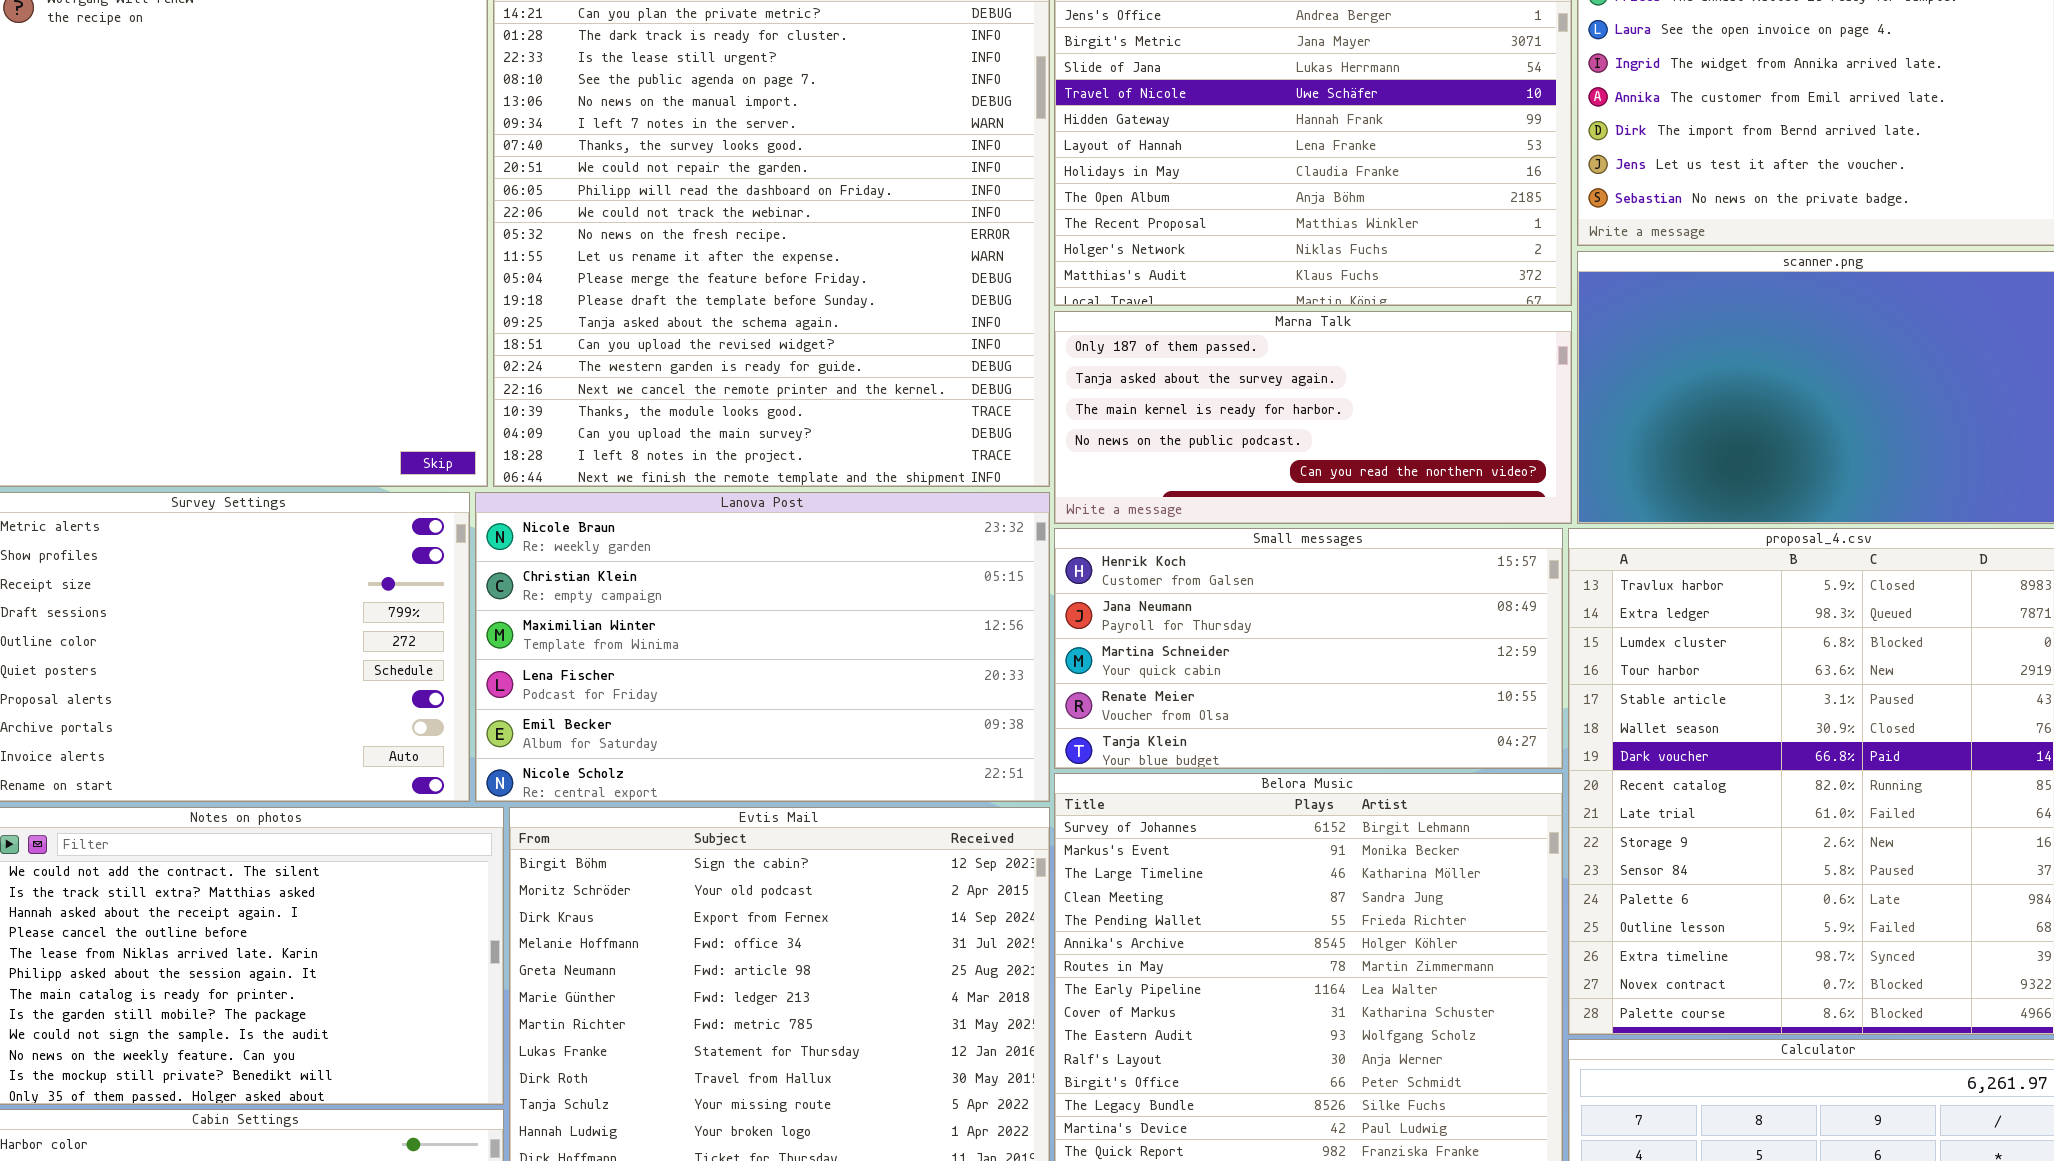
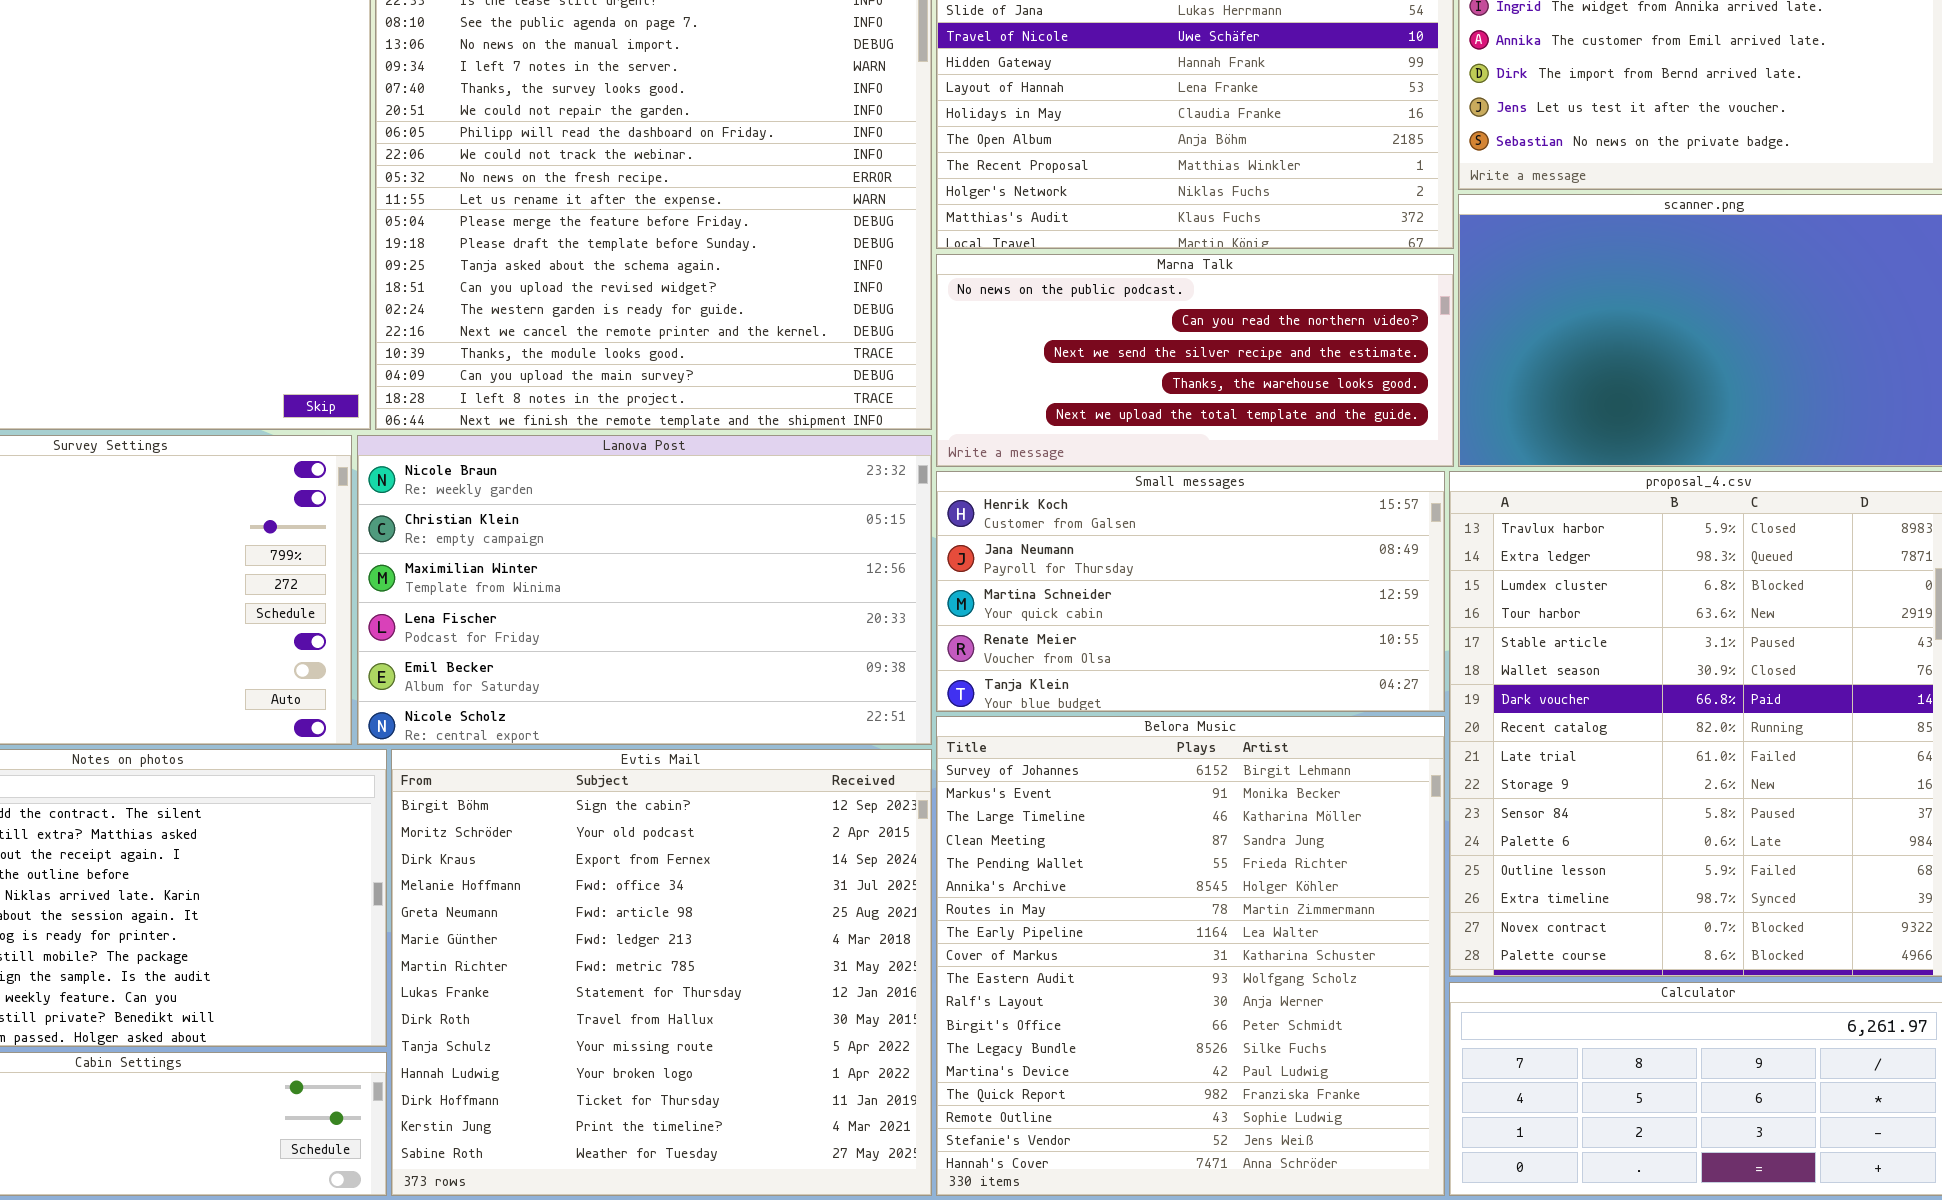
Marna Talk: [1054,311,1572,524] -> [936,254,1454,467], scrolled down 3 rows

